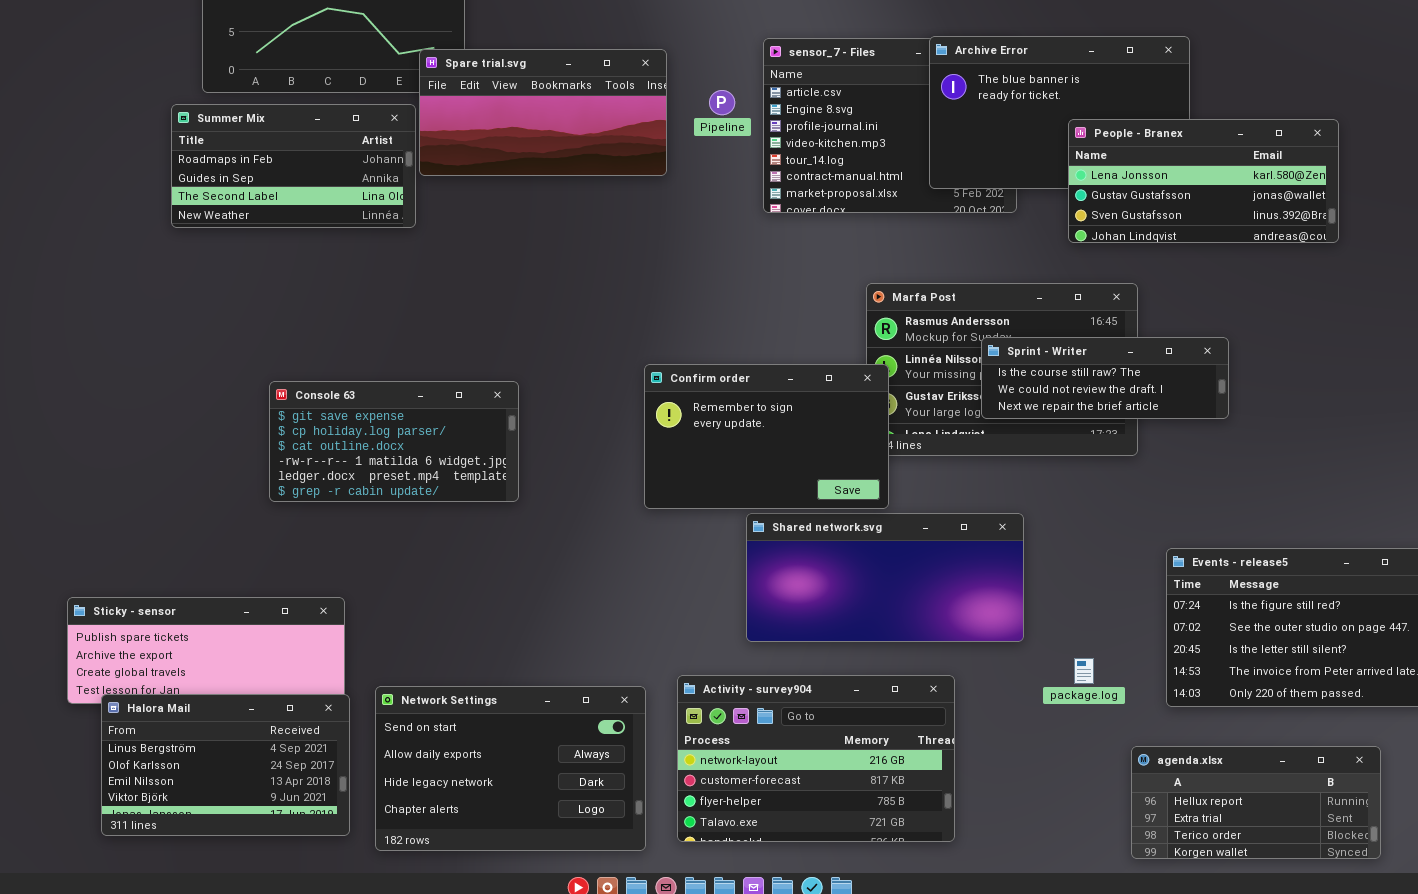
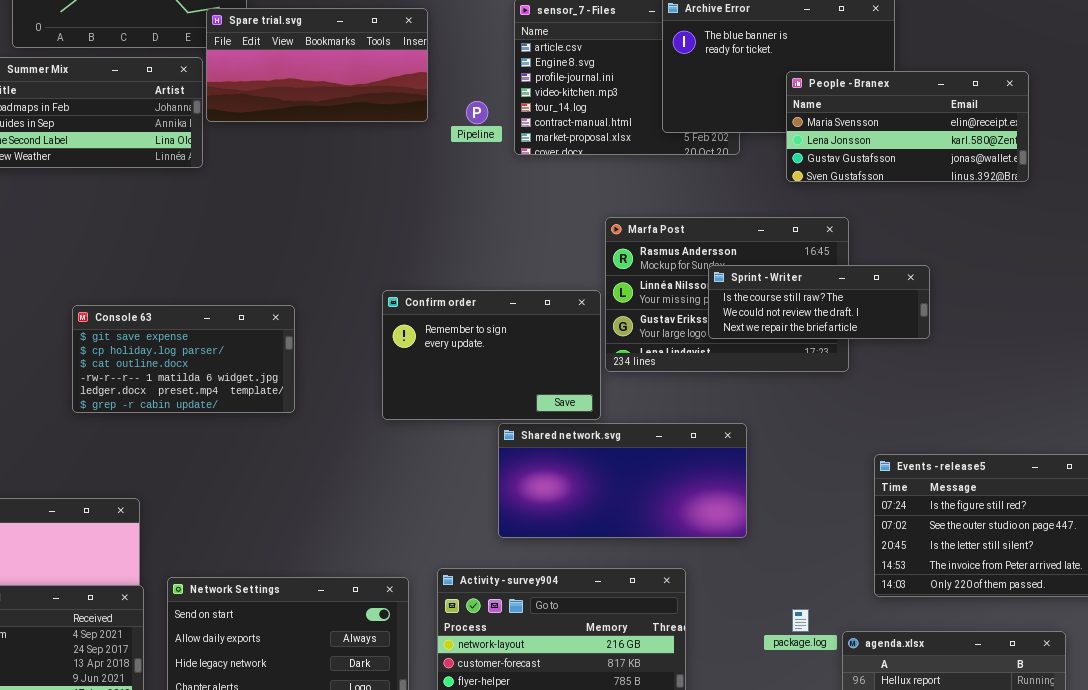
Pipeline: [709,90,735,115] -> [466,101,488,124], moved
People - Branex: [1068,119,1339,243] -> [786,71,1029,182], scrolled up 1 row
Confirm order: [644,364,889,509] -> [382,290,601,420], moved
package.log: [1074,658,1094,684] -> [792,609,809,632], moved

